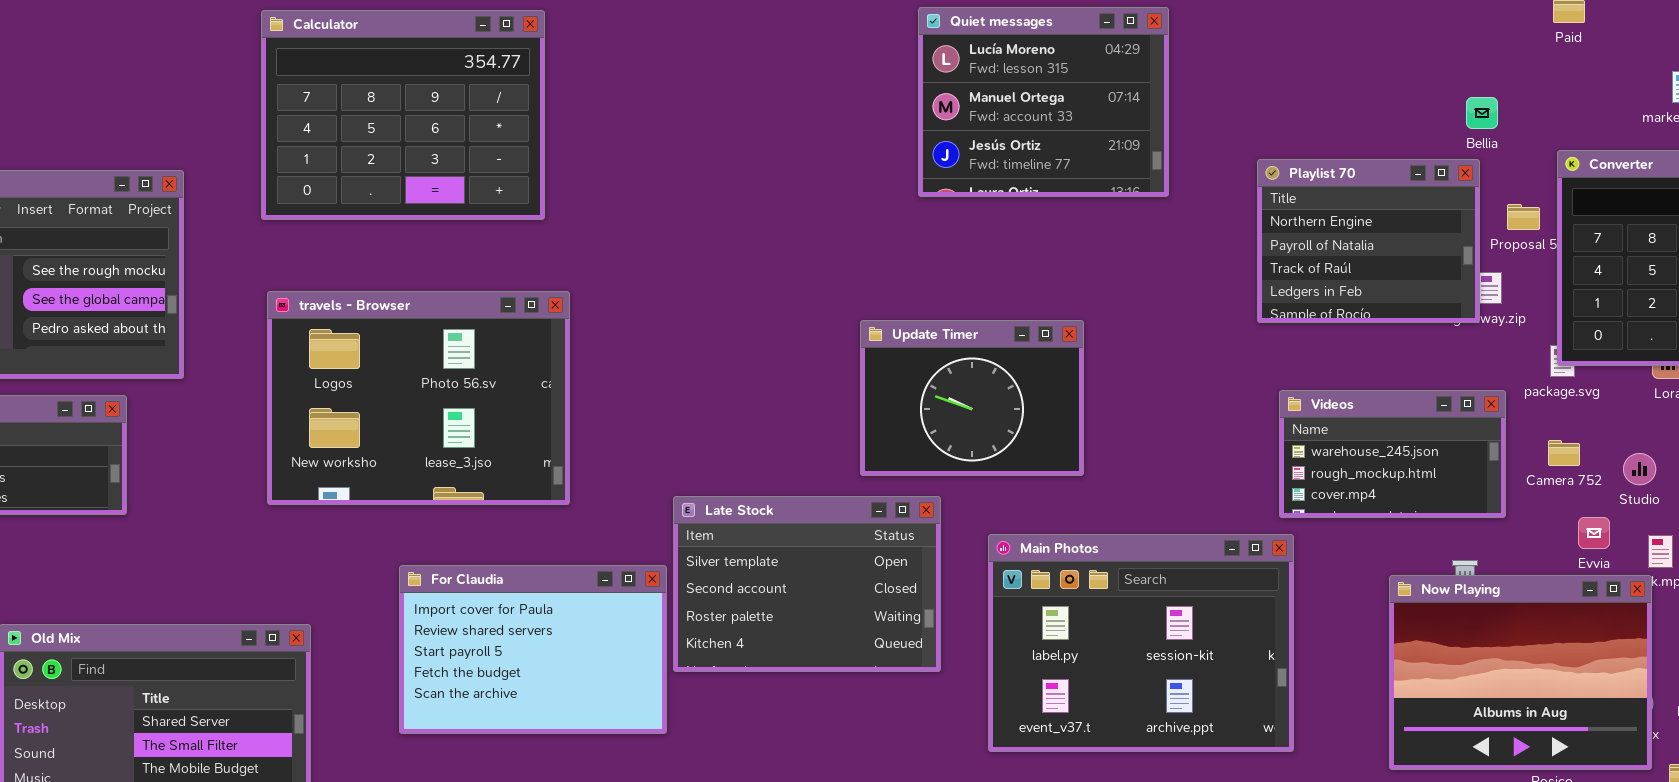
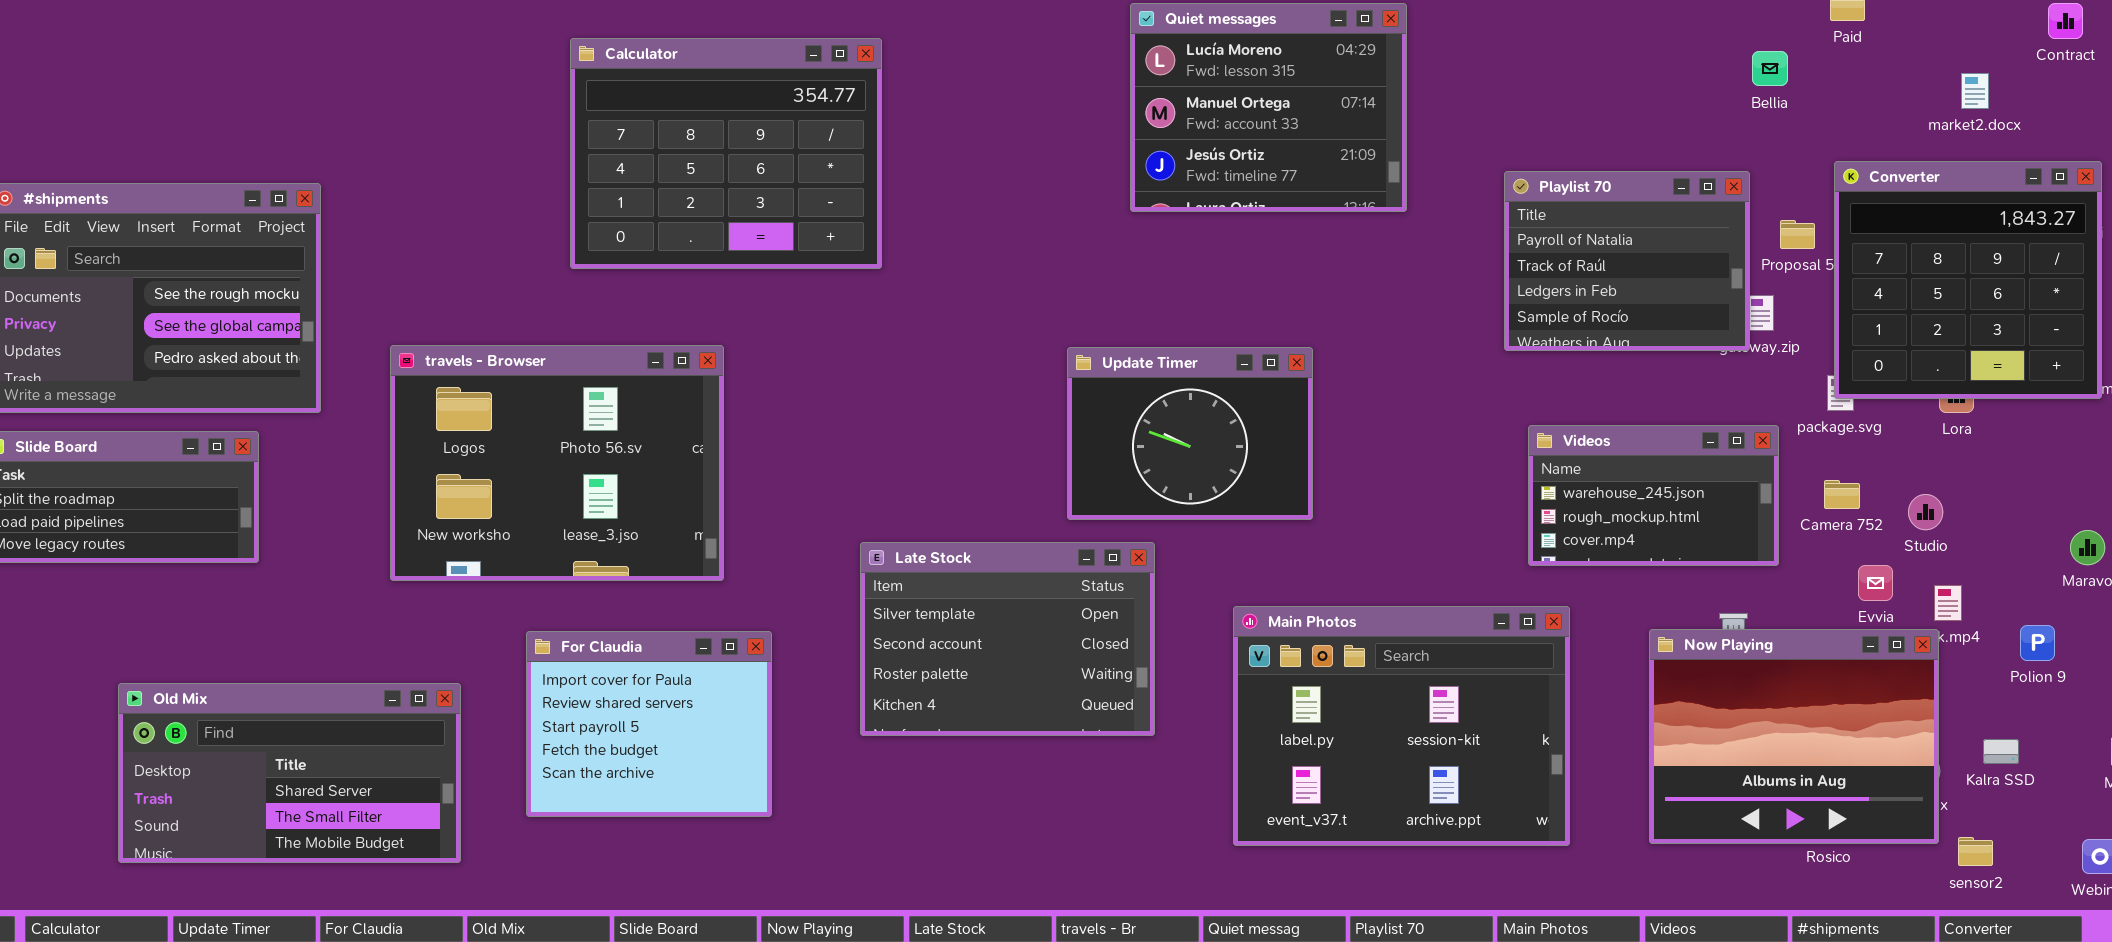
Calculator: [261,10,545,220] -> [570,38,882,269], moved
Bellia: [1466,97,1498,129] -> [1752,51,1788,86], moved
Playlist 70: [1257,159,1480,323] -> [1504,171,1750,351], scrolled down 1 row
travels - Browser: [267,291,570,505] -> [390,345,724,581], moved
Main Photos: [988,534,1294,752] -> [1233,606,1570,846], moved
For Claudia: [399,565,667,734] -> [526,631,772,817], moved, resized

